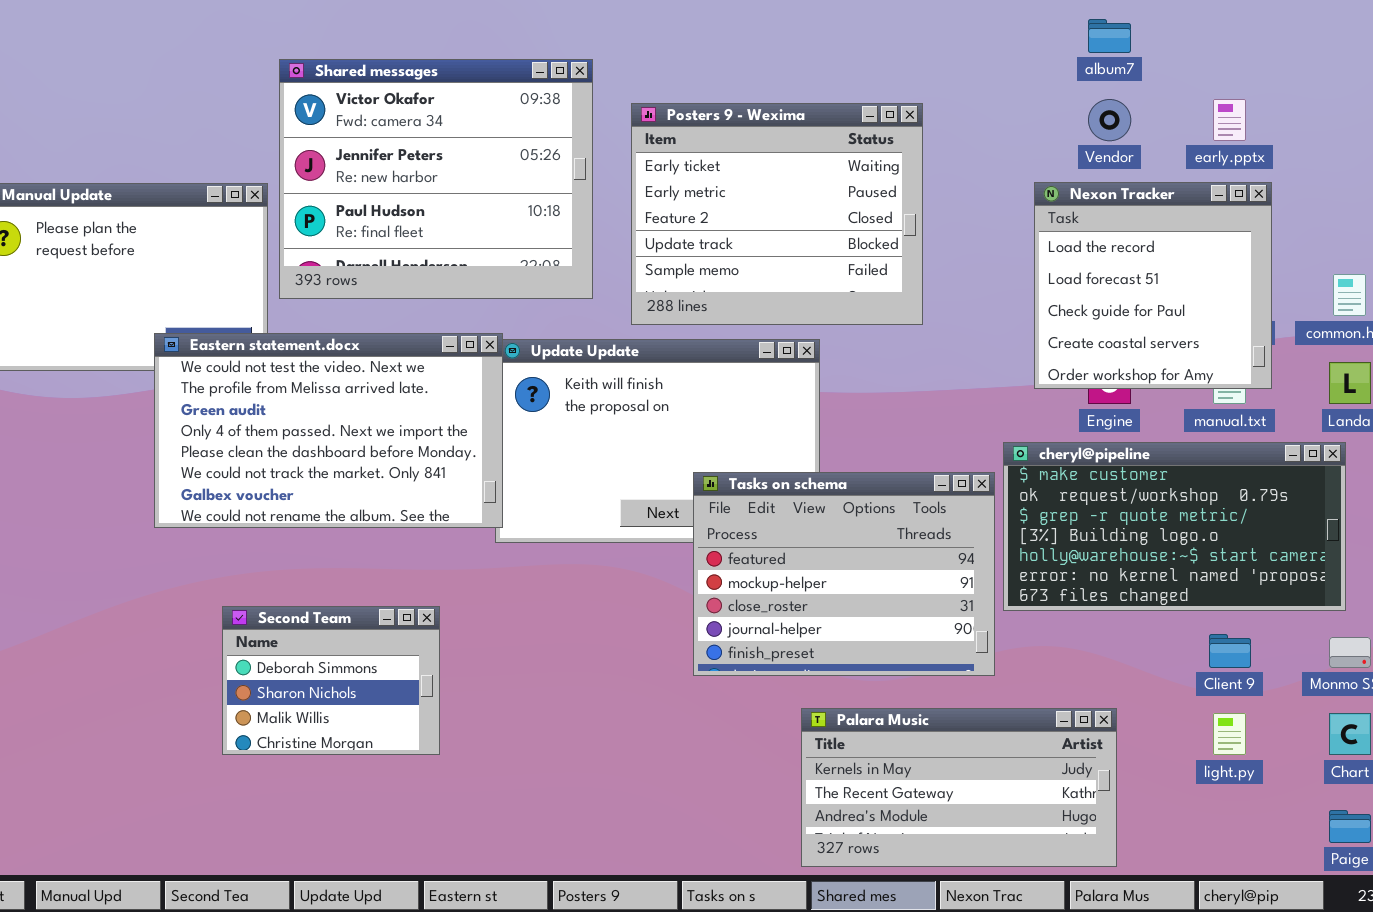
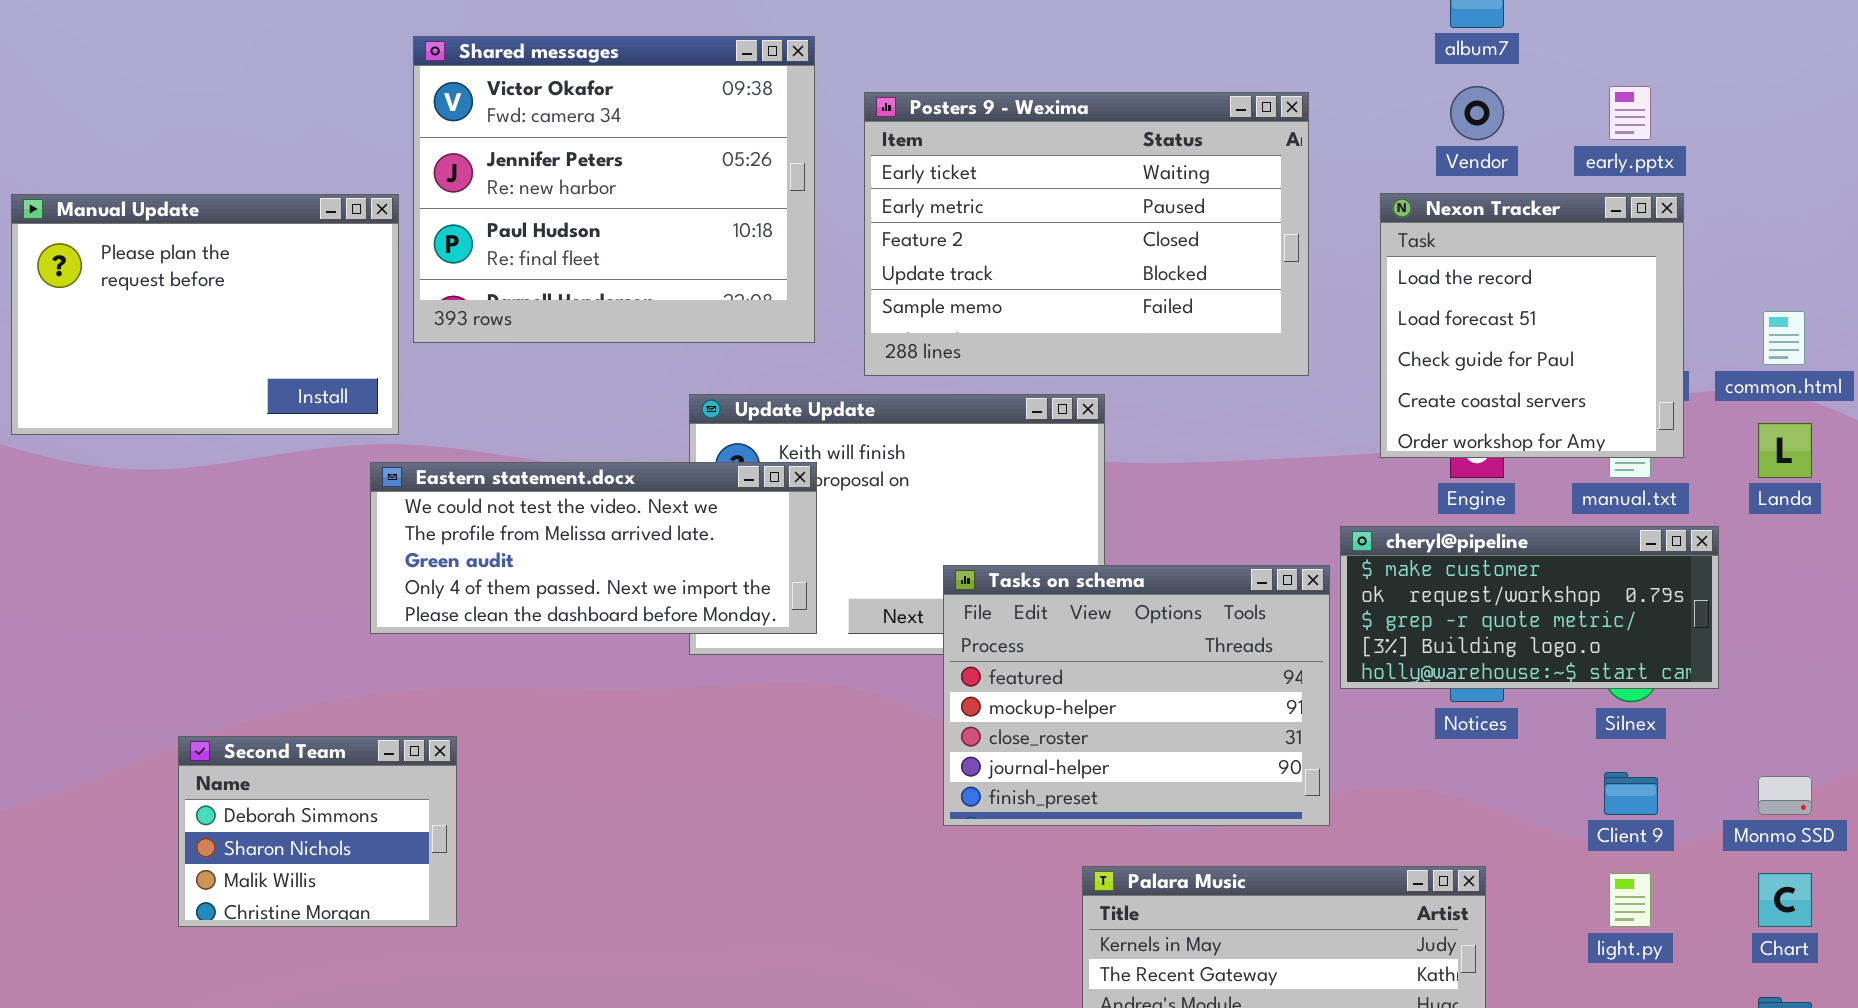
Posters 9 - Wexima: [631,103,923,325] -> [864,92,1309,376], resized
Eastern statement.docx: [154,333,503,528] -> [370,462,817,634], moved, resized
cheryl@pipeline: [1003,442,1346,611] -> [1340,526,1719,689], resized
Second Team: [222,606,440,755] -> [178,736,457,927], moved

